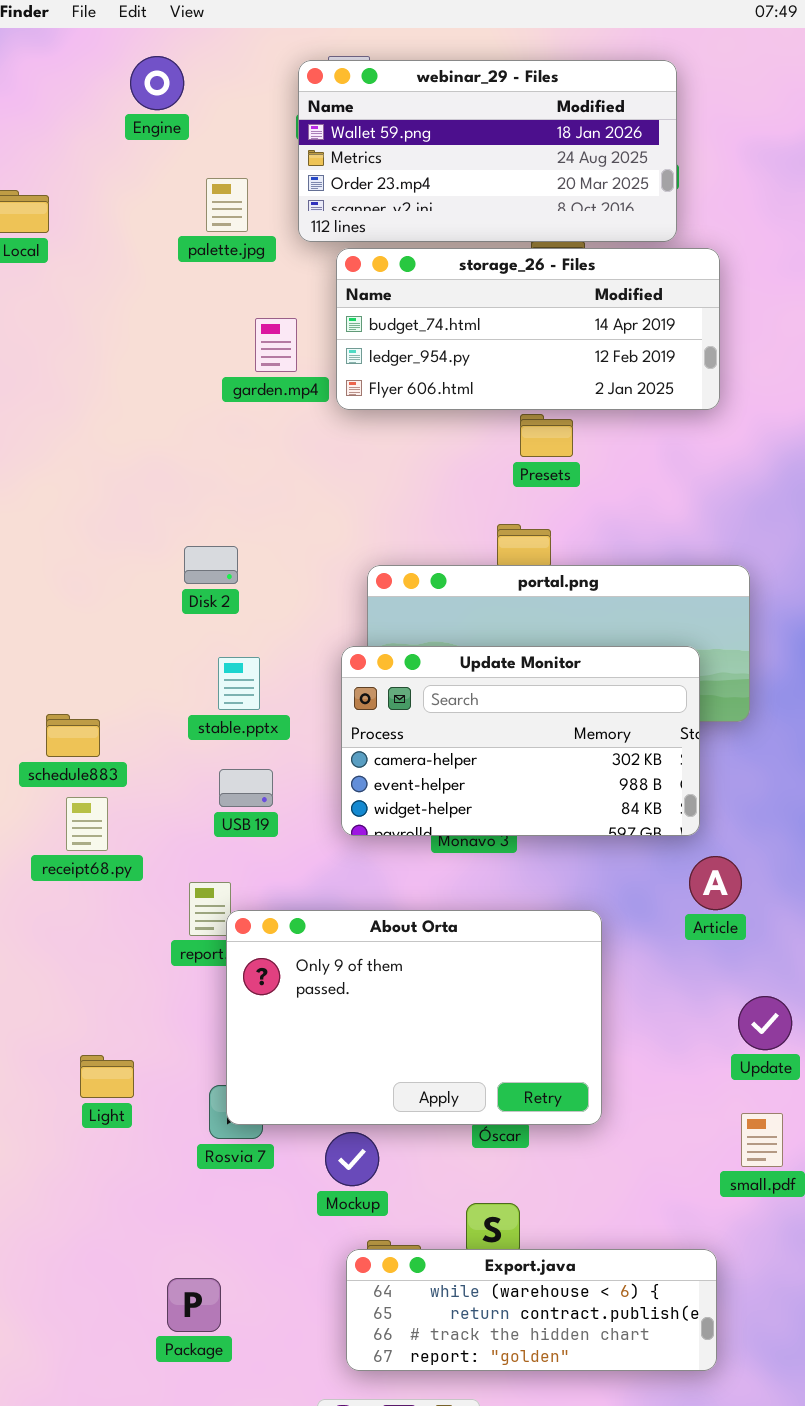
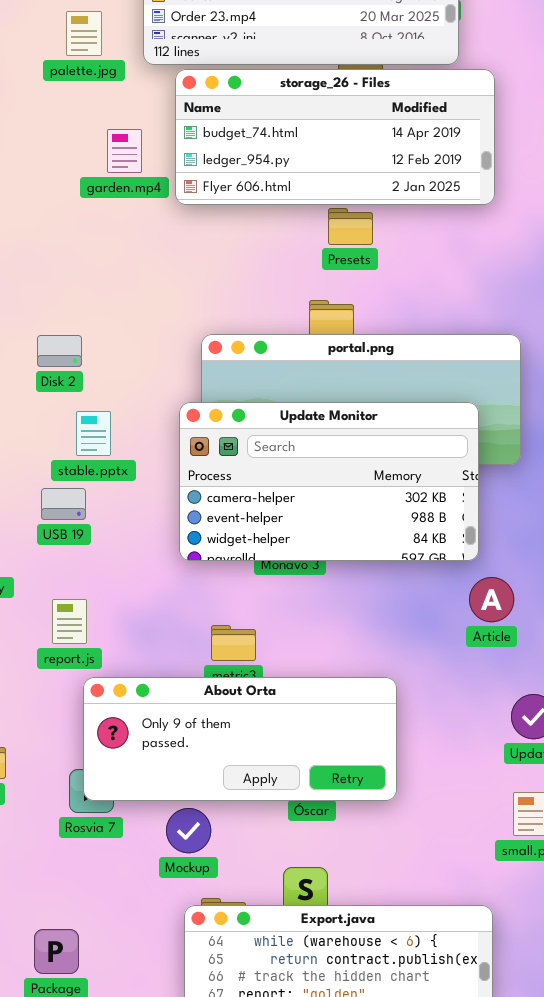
Disk 2: [184,546,238,584] -> [37,335,82,367], moved
USB 19: [219,769,273,807] -> [41,488,86,520], moved
About Orta: [226,910,602,1125] -> [83,677,397,801], resized

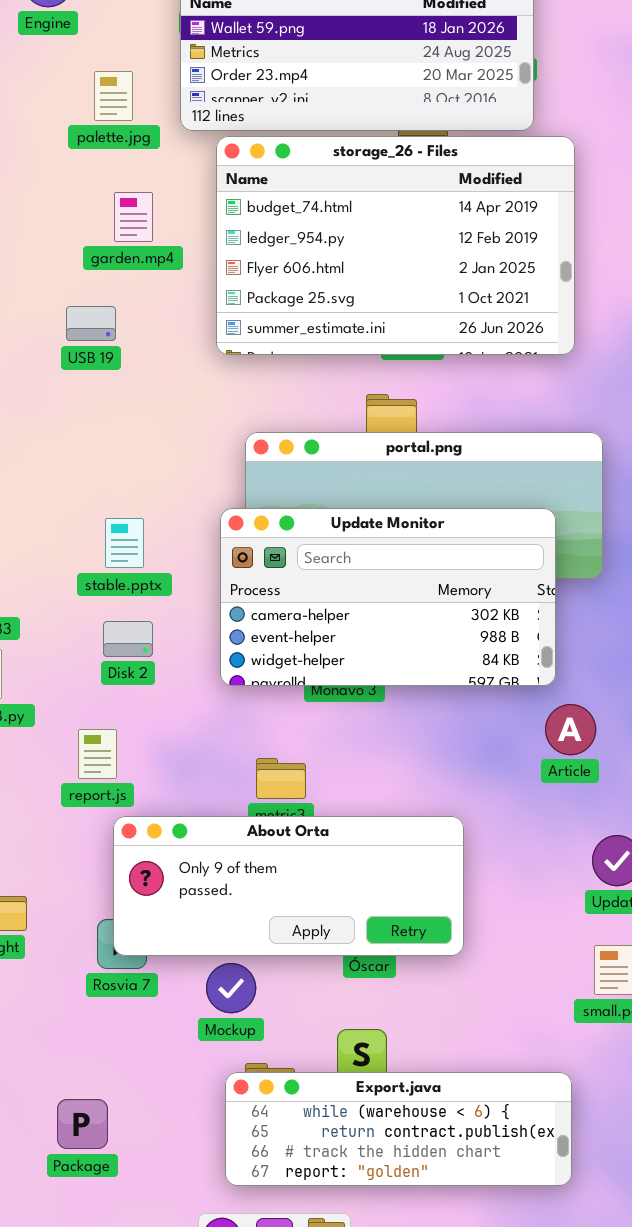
storage_26 - Files: [175,69,495,205] -> [216,136,575,355], resized
garden.mp4: [107,129,142,173] -> [114,192,153,242], moved
Disk 2: [37,335,82,367] -> [103,621,153,657], moved
USB 19: [41,488,86,520] -> [66,306,116,341], moved

